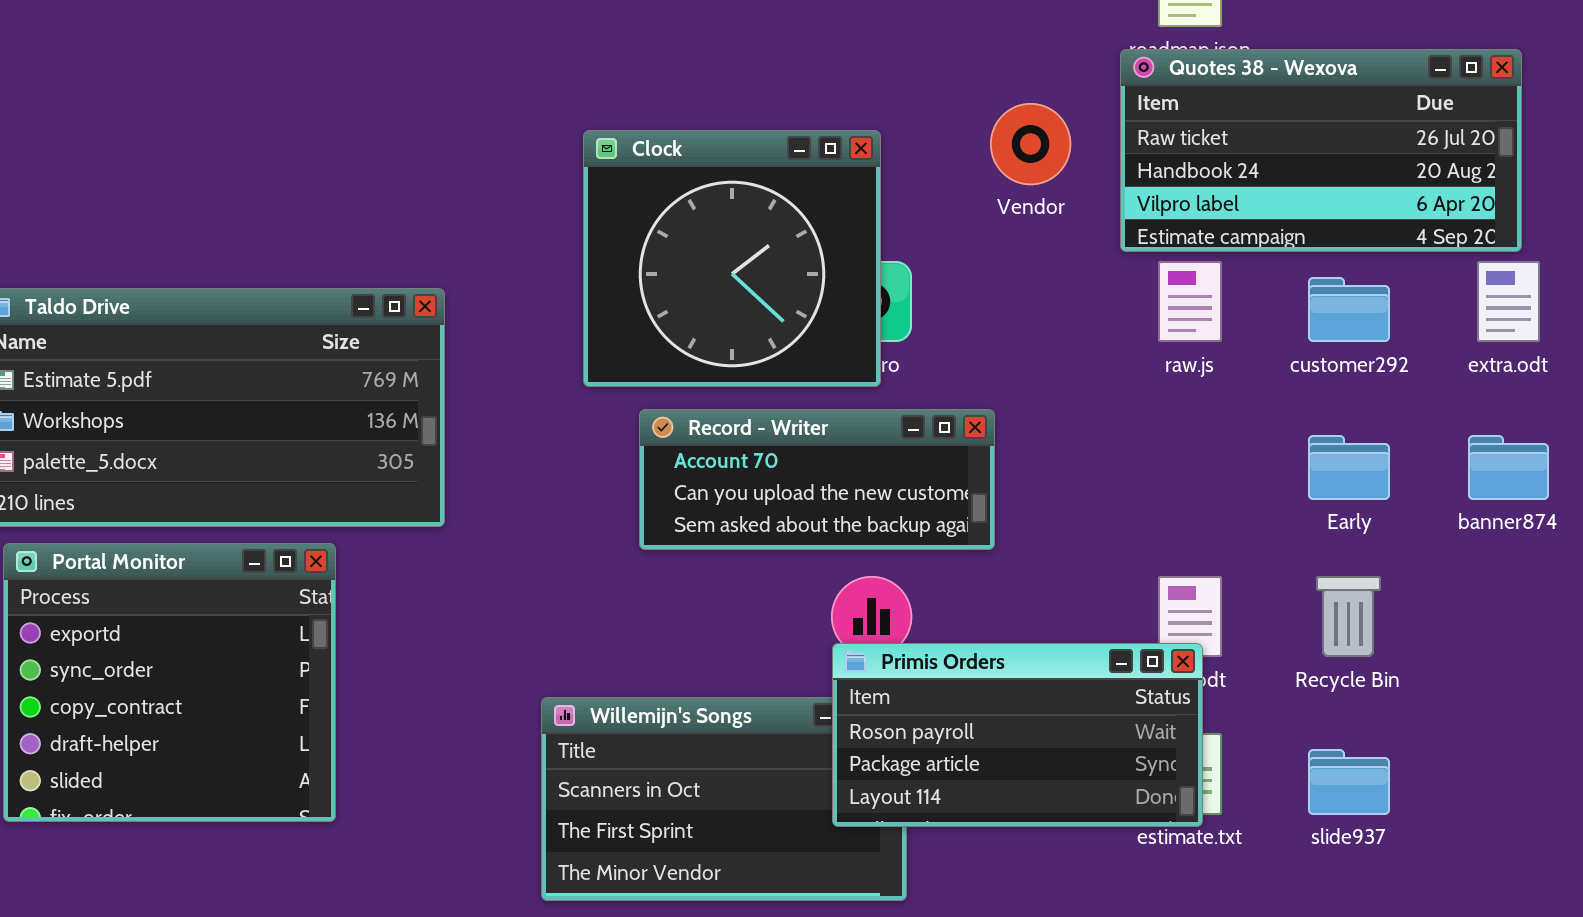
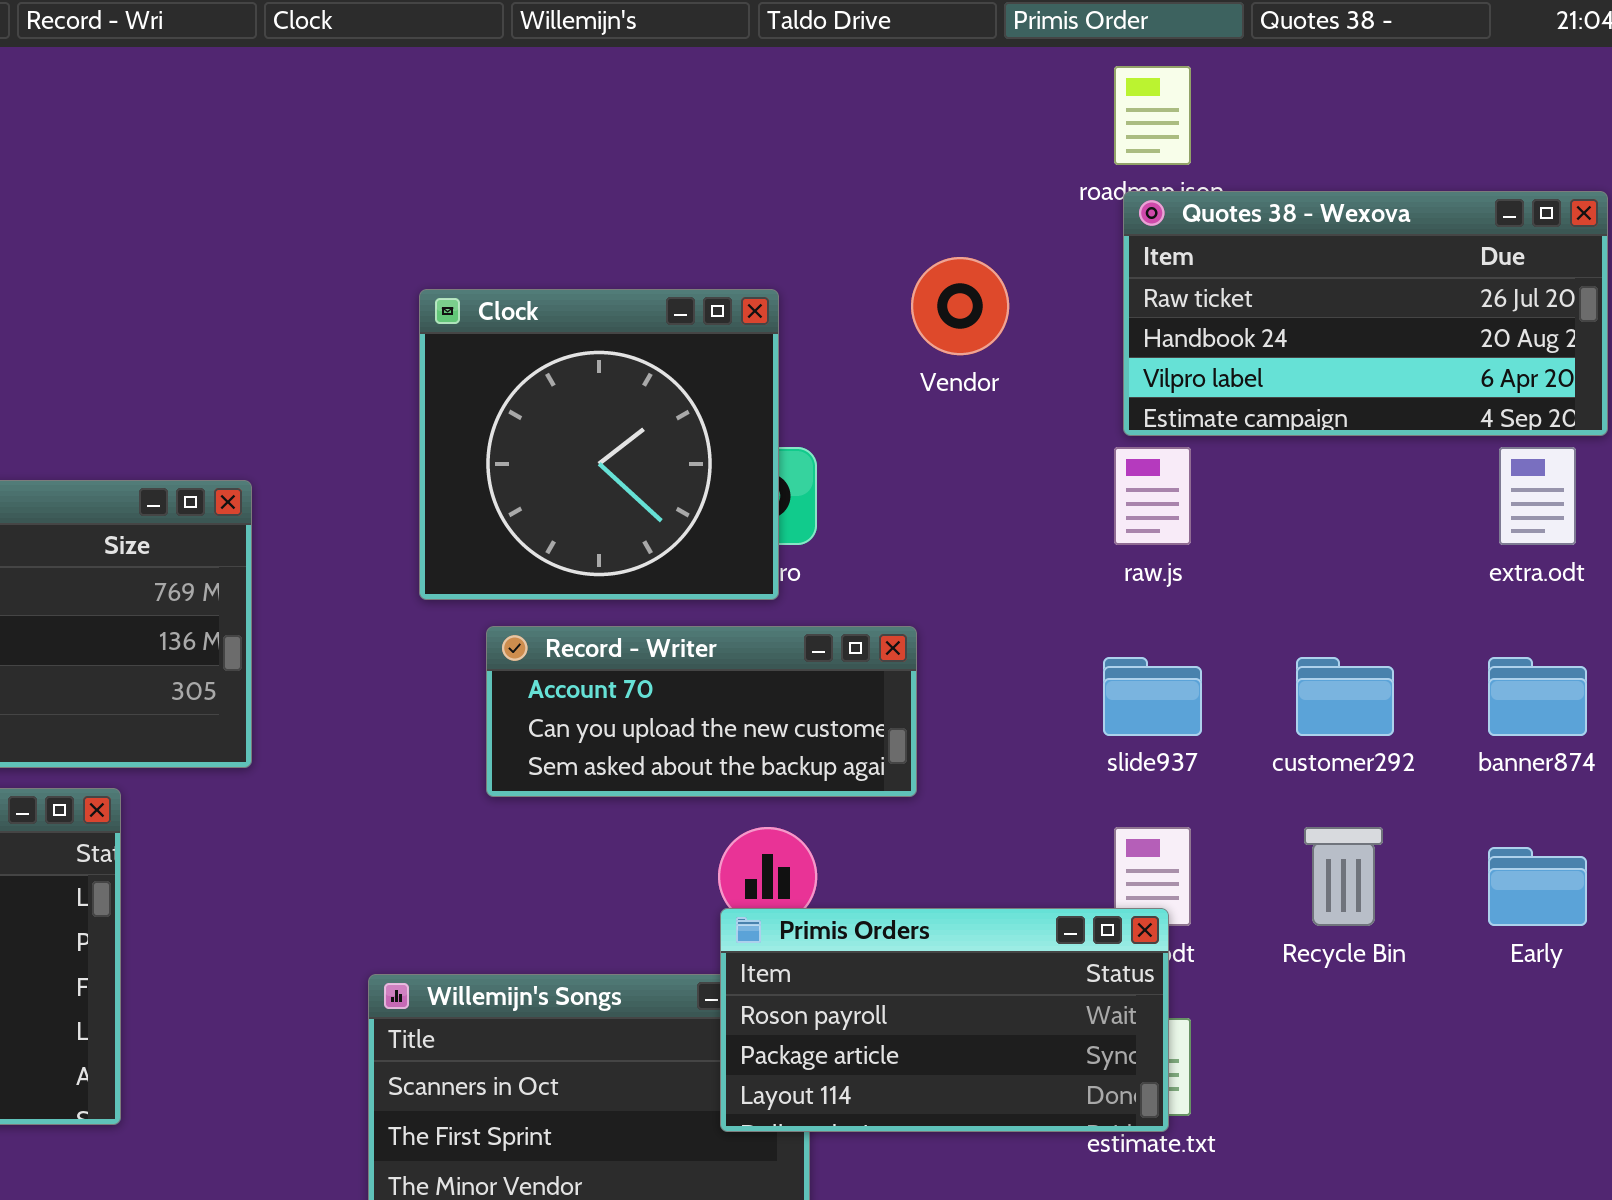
Quotes 38 - Wexova: [1120,49,1522,252] -> [1123,191,1608,436], moved
customer292: [1308,277,1390,342] -> [1296,657,1394,736], moved
Early: [1308,435,1390,500] -> [1488,847,1587,926], moved
slide937: [1308,749,1390,815] -> [1103,657,1202,736], moved

